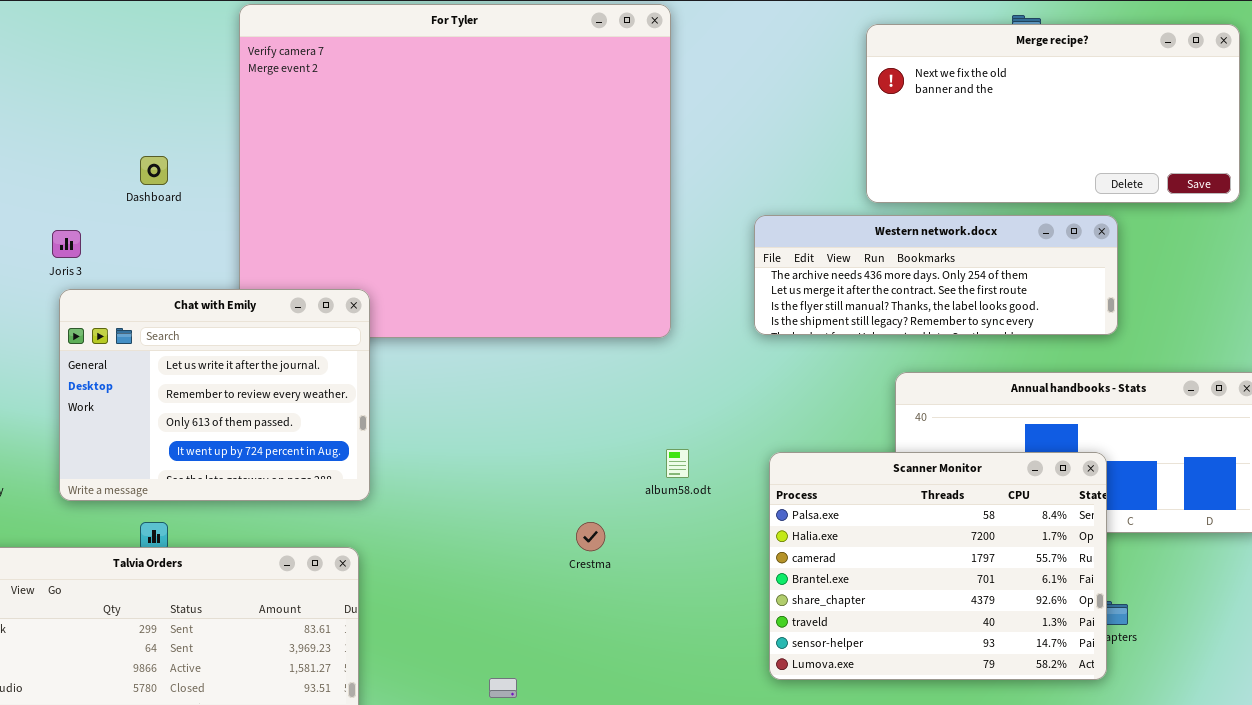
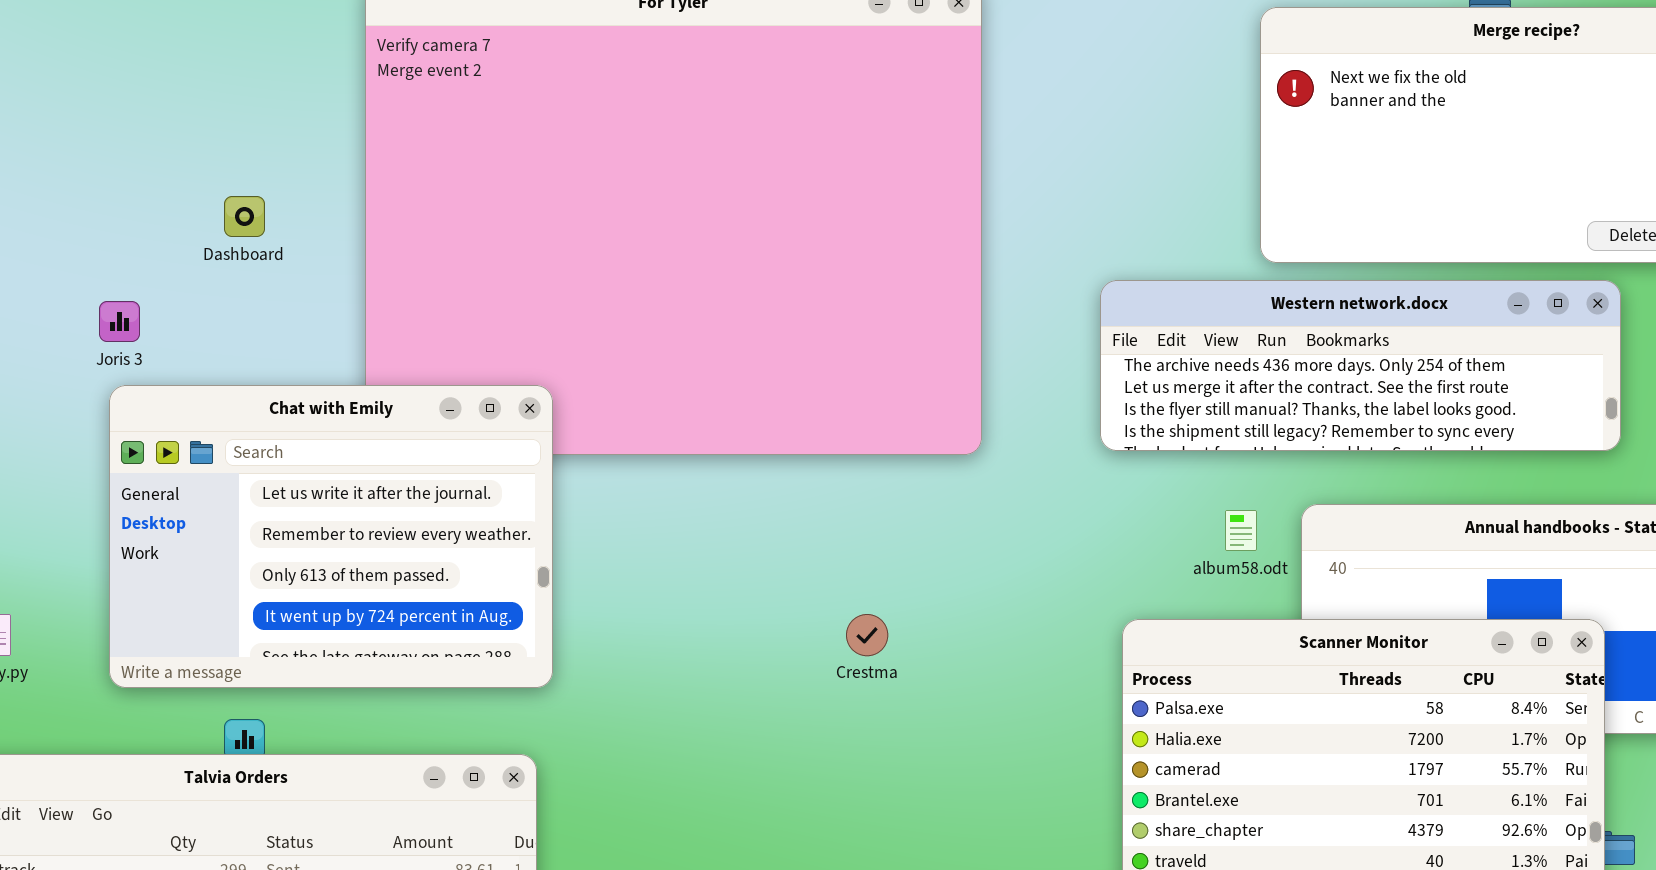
album58.odt: [666,449,689,478] -> [1225,510,1257,551], moved
Crestma: [576,522,605,551] -> [846,614,888,656], moved

